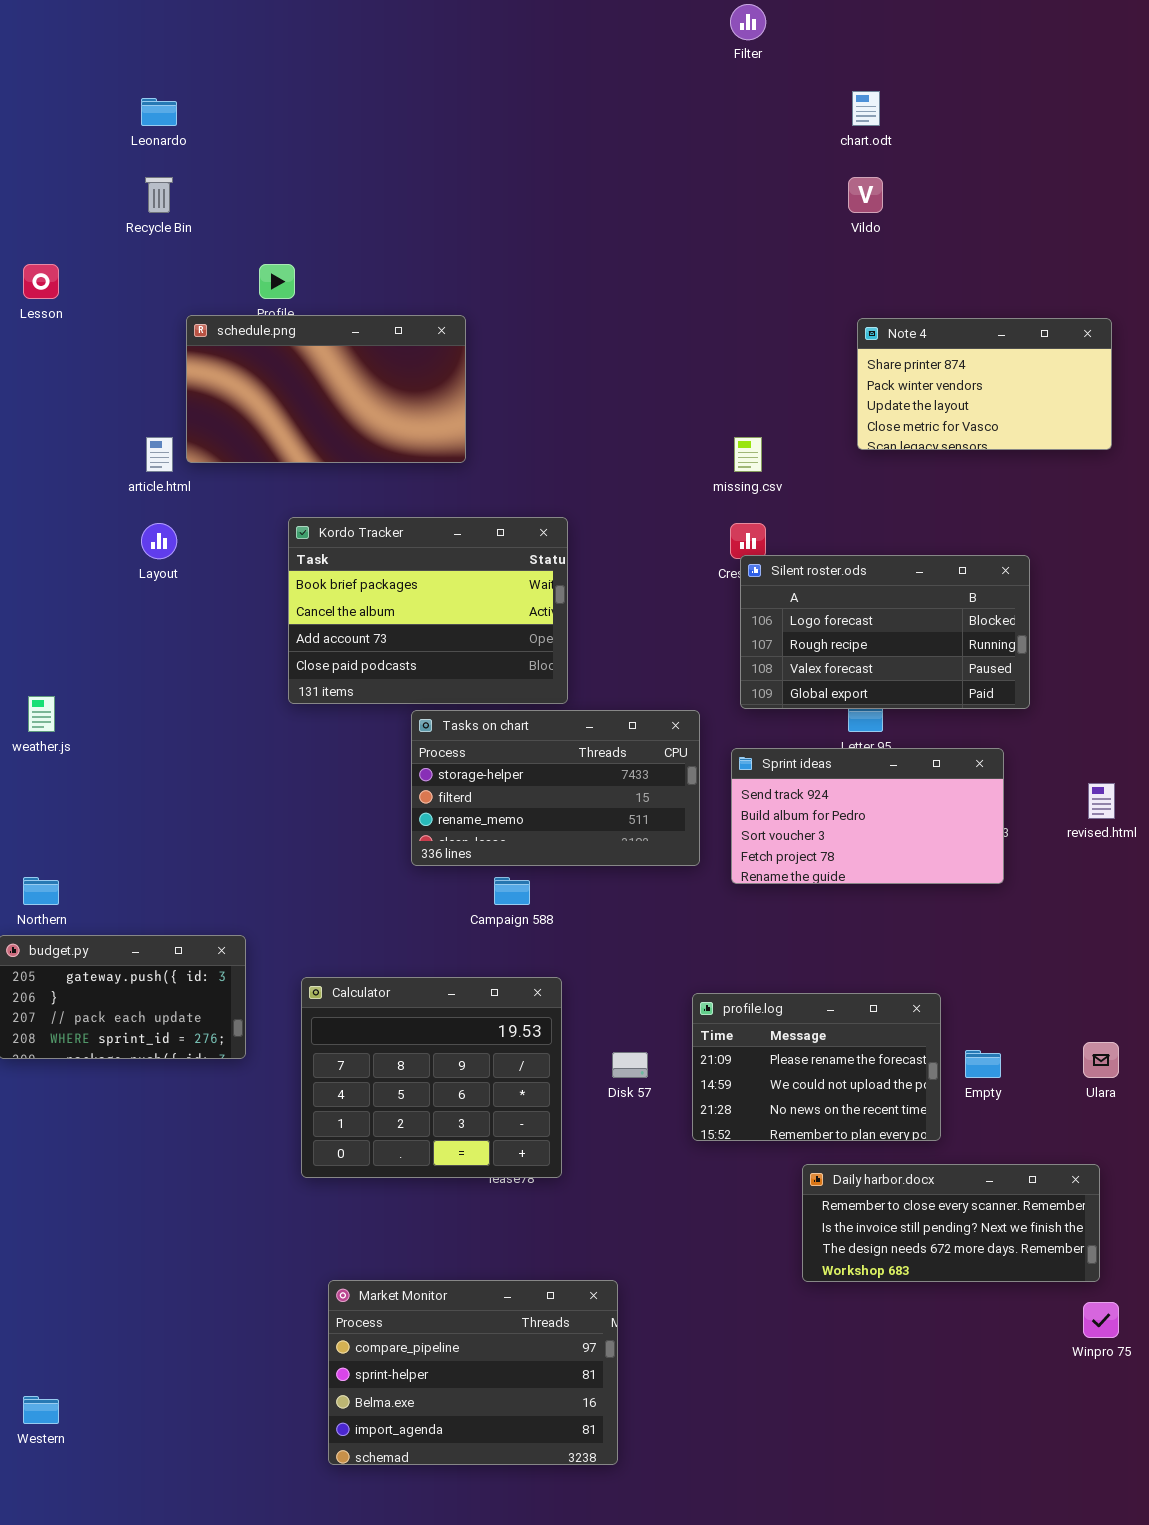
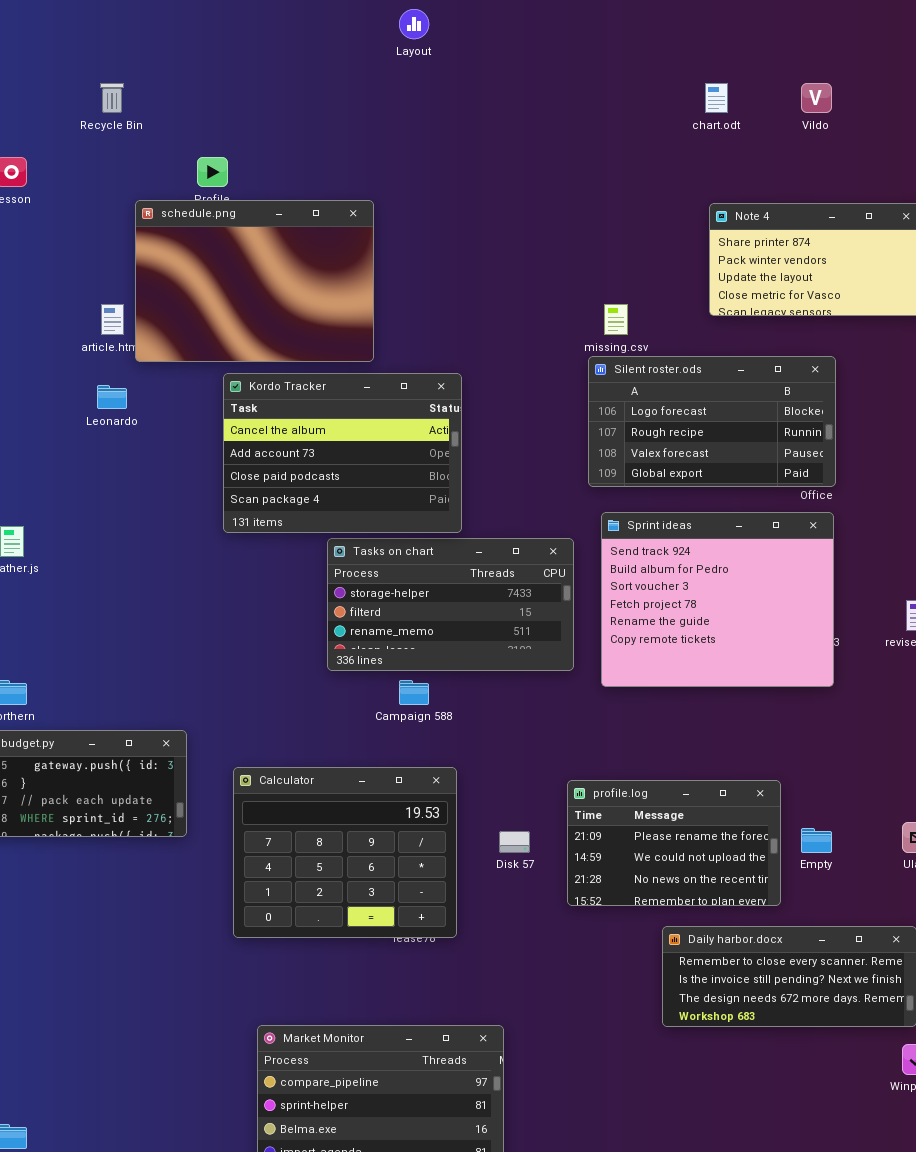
chart.odt: [852,91,880,126] -> [705,83,728,113], moved
Leonardo: [141,98,177,126] -> [97,385,127,409], moved
Vildo: [848,177,883,213] -> [801,83,832,113], moved
schedule.png: [186,315,466,463] -> [135,200,374,362], resized
Kordo Tracker: [288,517,568,704] -> [223,373,462,533], scrolled down 1 row
Layout: [141,523,177,559] -> [399,9,429,39], moved
Silent roster.ods: [740,555,1030,709] -> [588,356,836,487], moved
Sprint ideas: [731,748,1004,884] -> [601,512,834,687], resized

